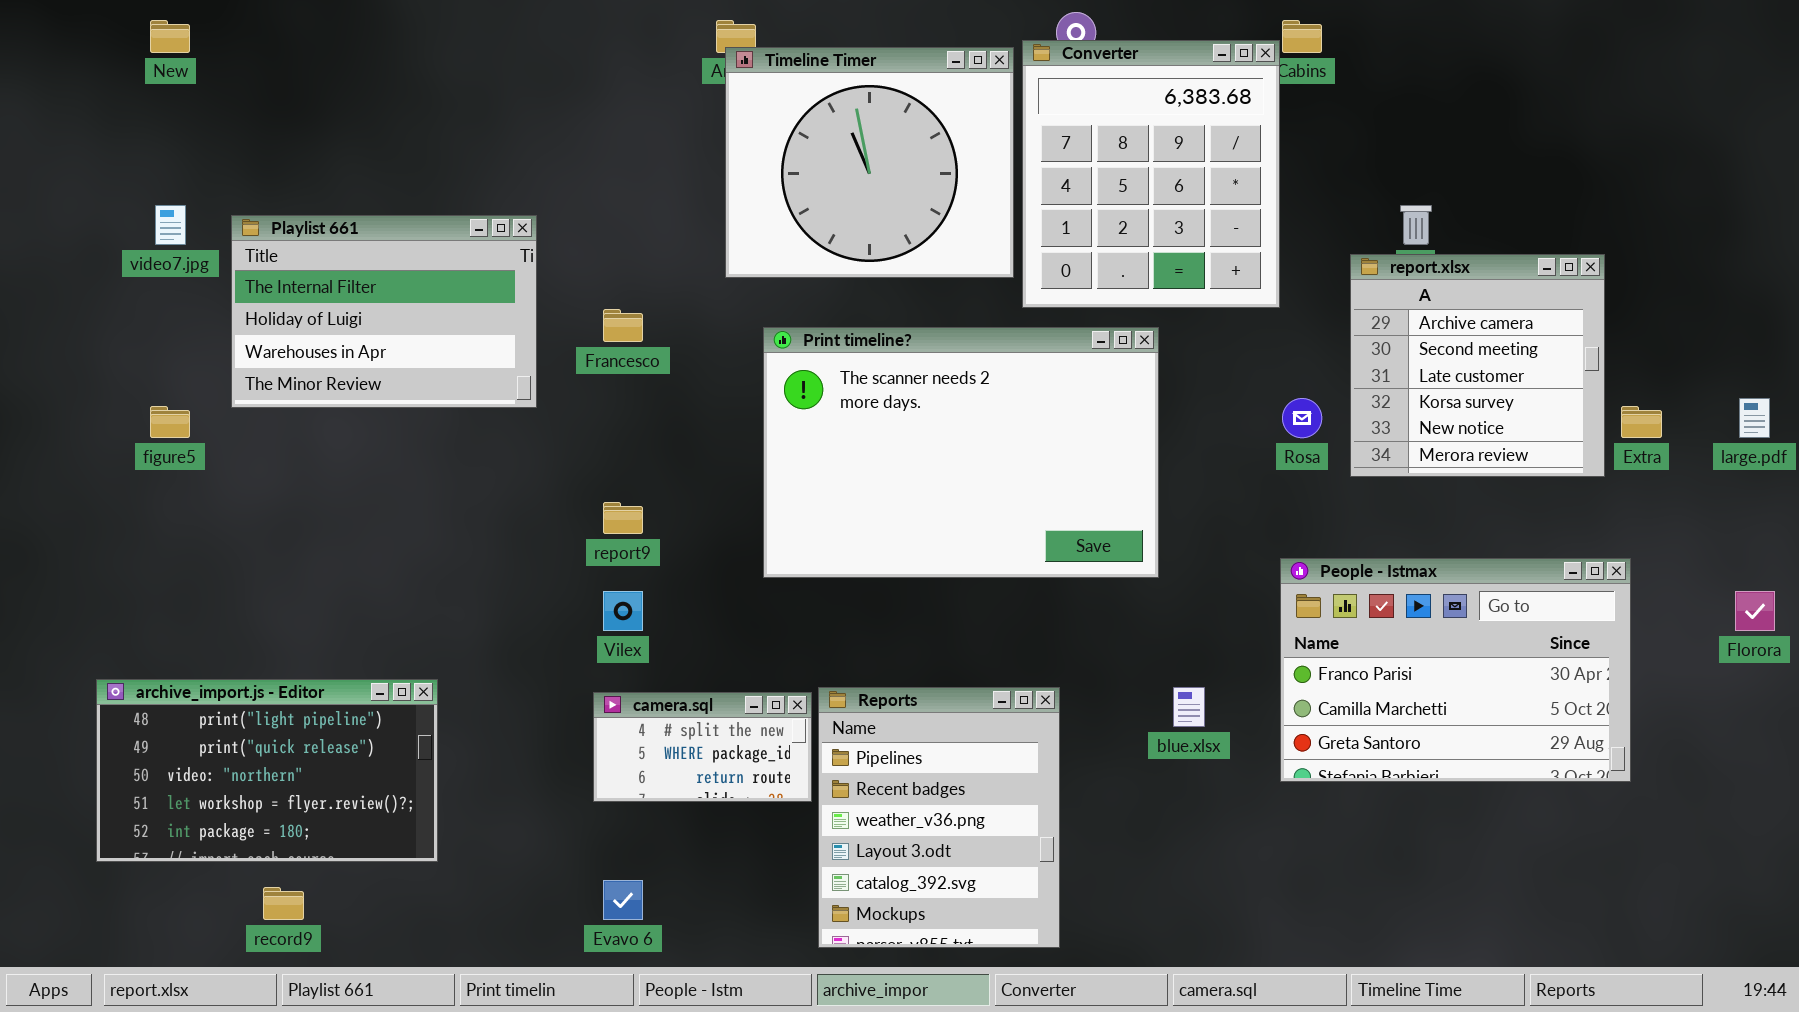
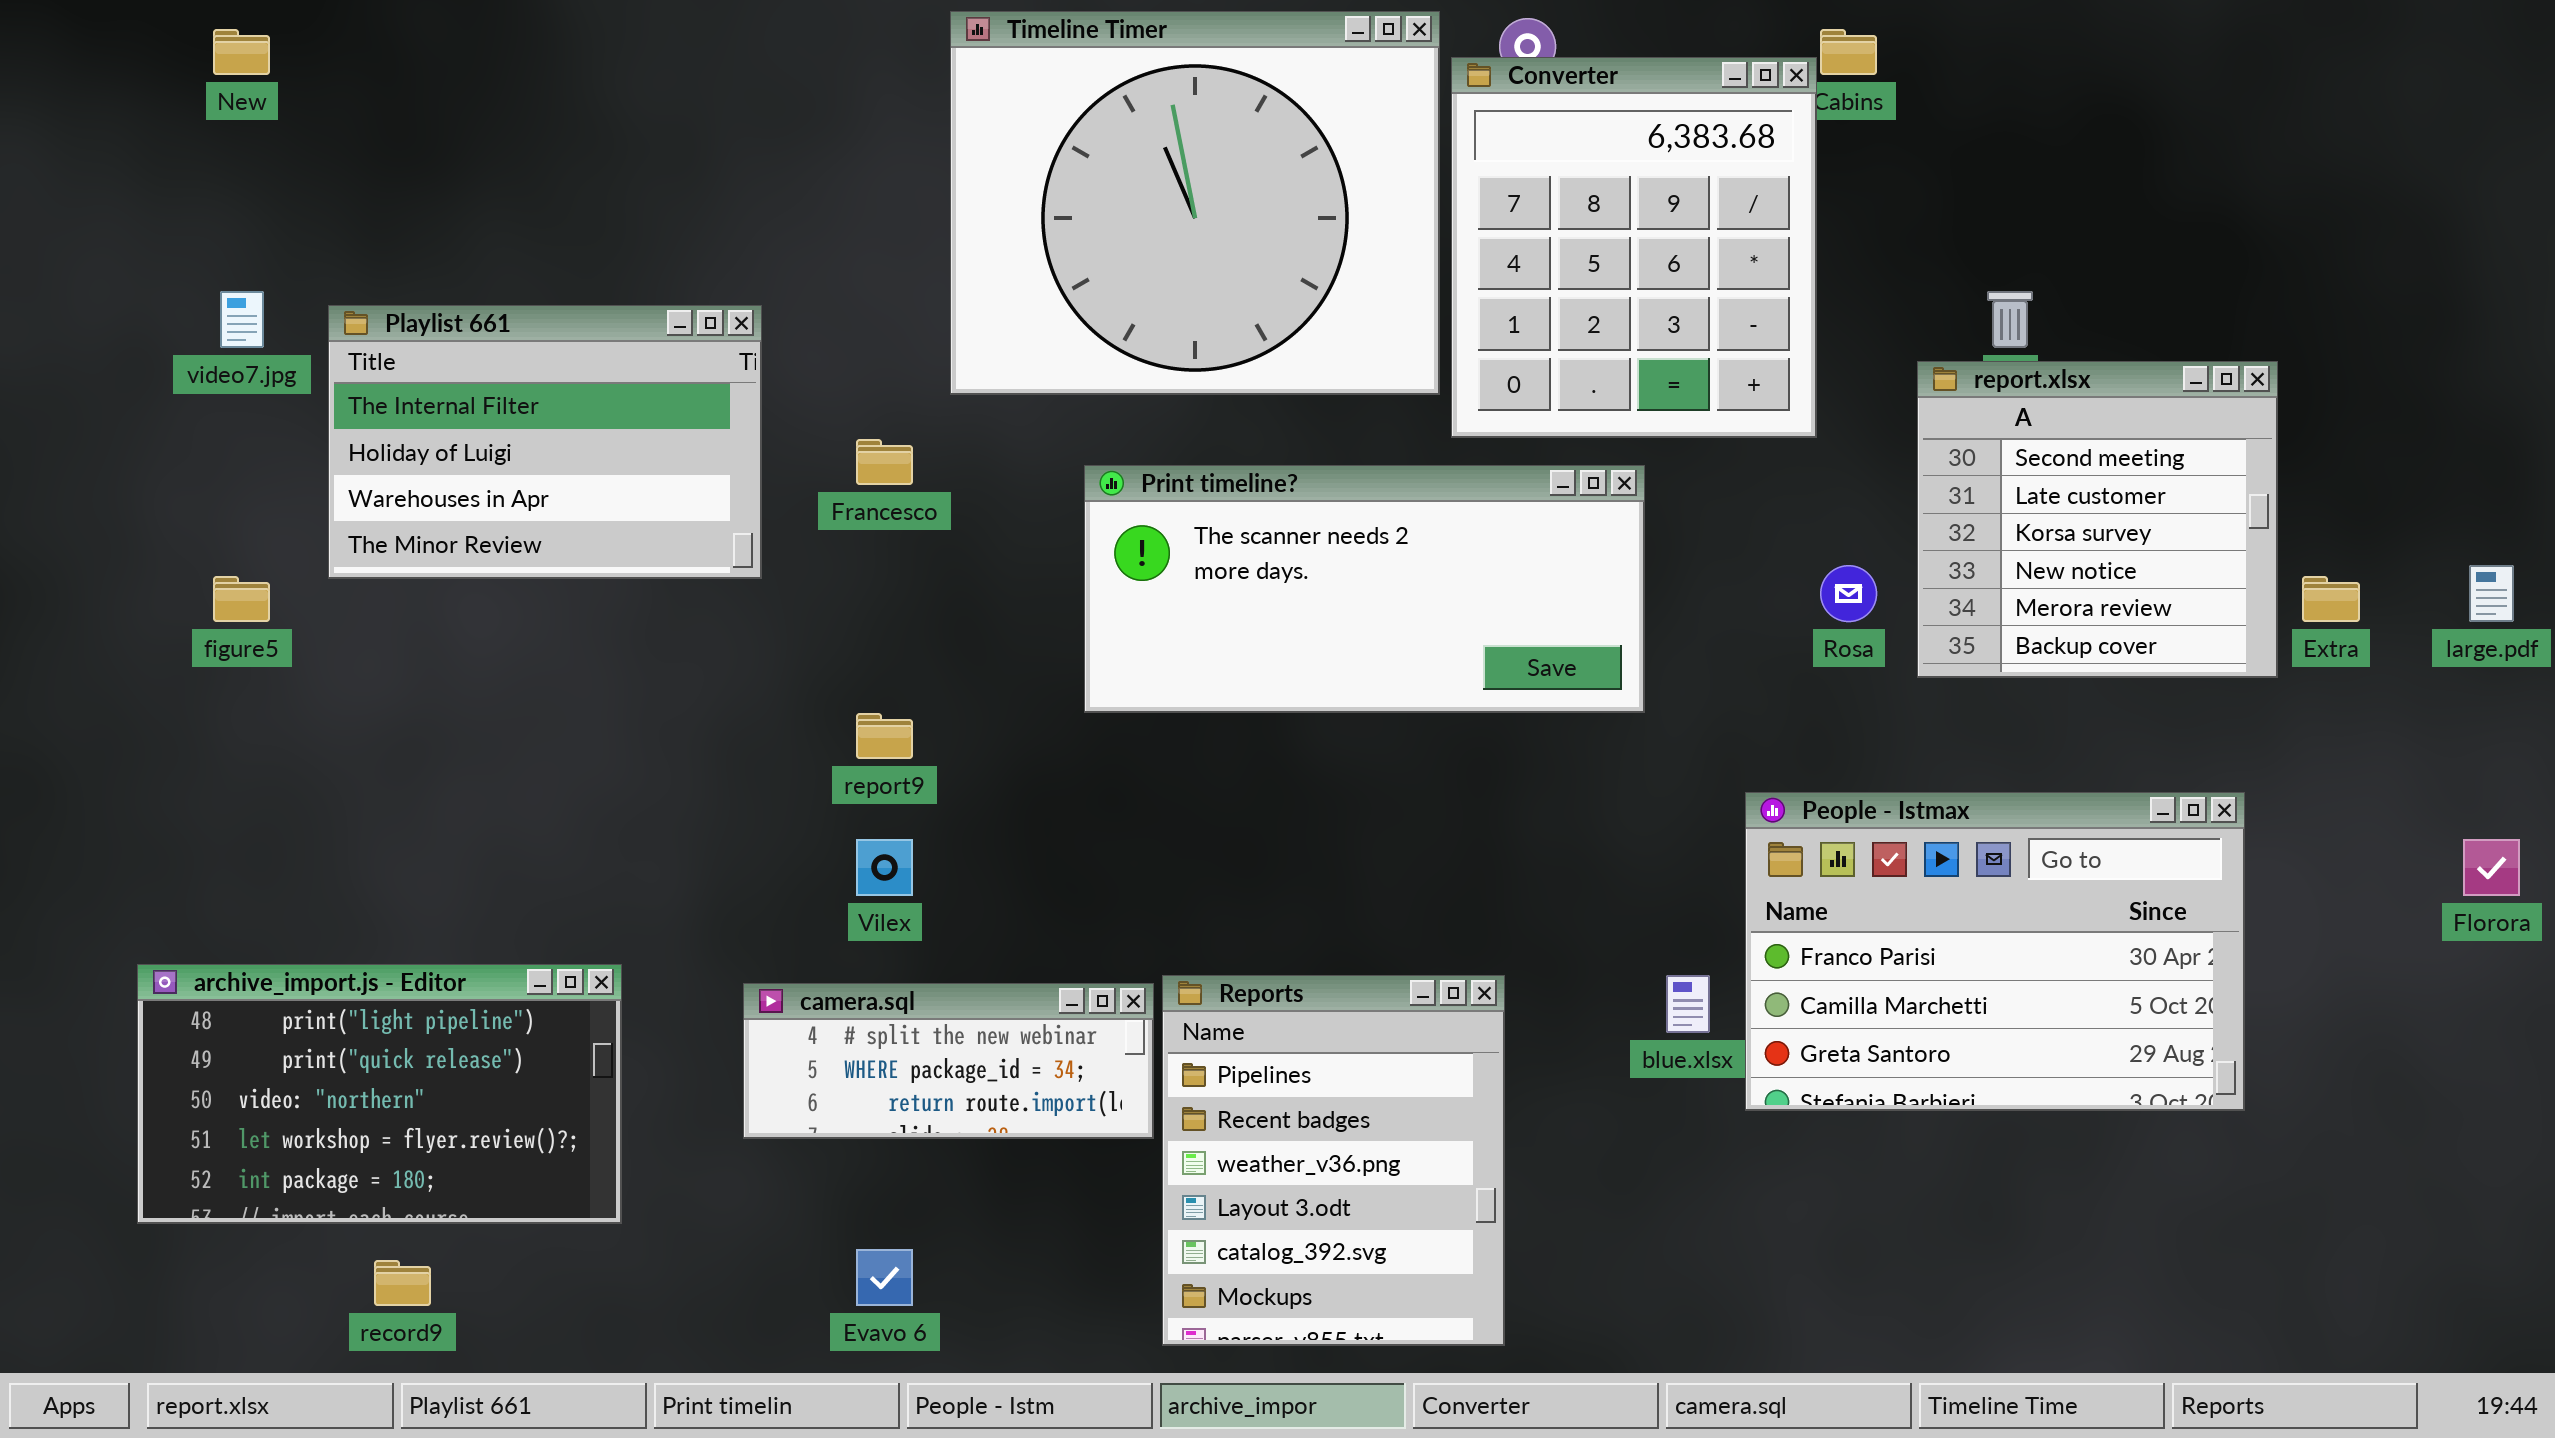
Timeline Timer: [725,47,1014,278] -> [950,11,1440,395], resized
report.xlsx: [1350,254,1605,477] -> [1917,361,2278,678], scrolled down 1 row
Print timeline?: [763,327,1159,578] -> [1084,465,1645,713], resized
People - Istmax: [1280,558,1631,782] -> [1745,792,2245,1111], moved
camera.sql: [593,692,812,802] -> [743,983,1154,1139], resized

